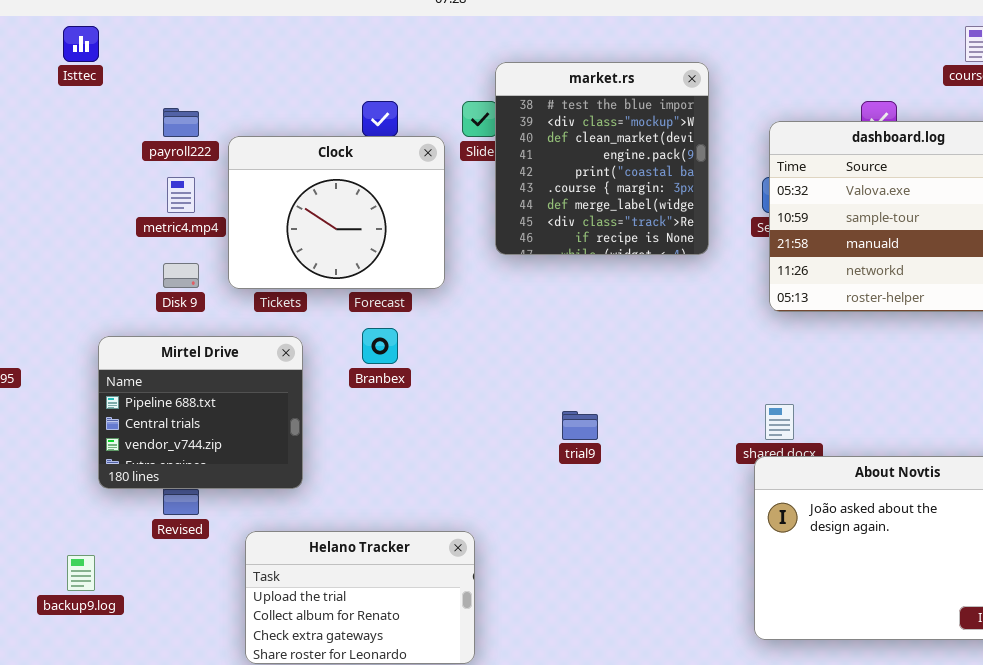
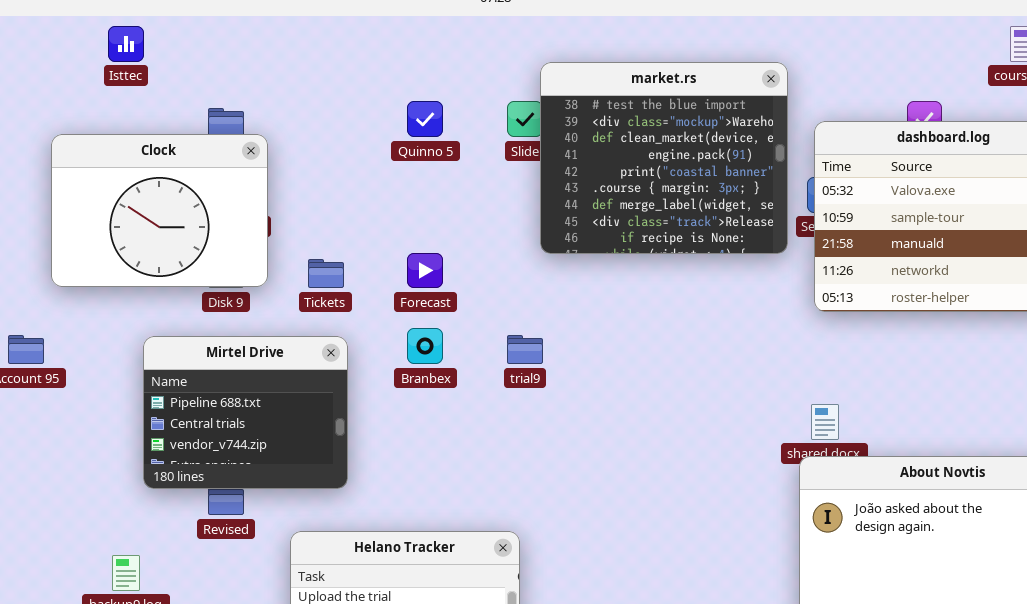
market.rs: [495,62,709,255] -> [540,62,788,254], resized
Clock: [228,136,445,289] -> [51,134,268,287], moved
trial9: [562,411,598,440] -> [507,335,543,364], moved

